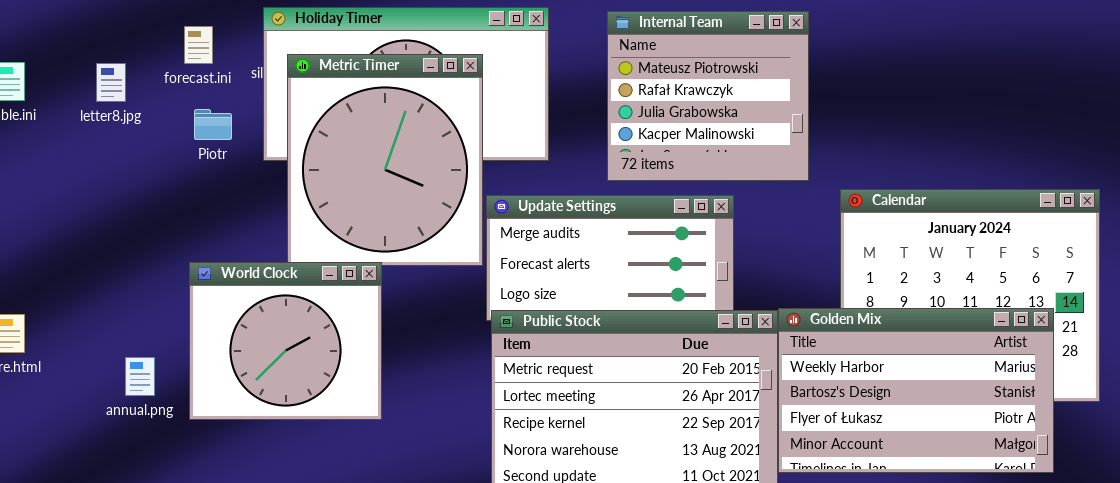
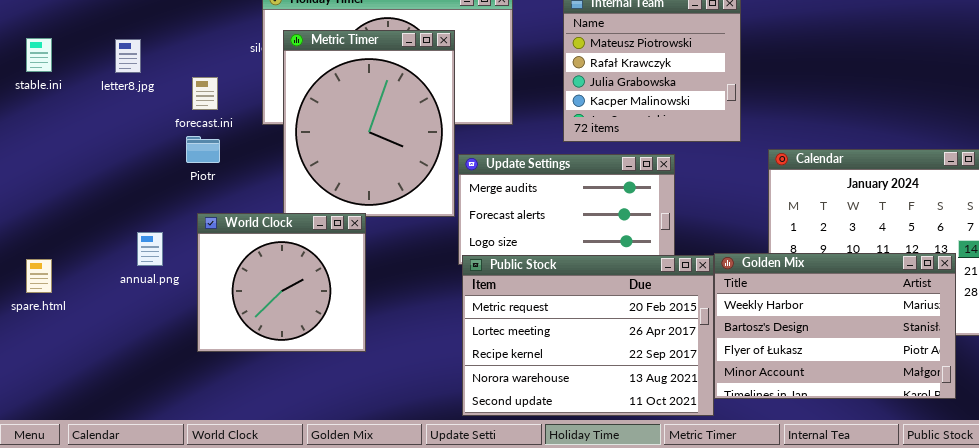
forecast.ini: [184,26,213,64] -> [192,77,218,110], moved
Piotr: [194,109,232,140] -> [186,136,220,163], moved
annual.png: [125,357,155,396] -> [137,232,163,266], moved

